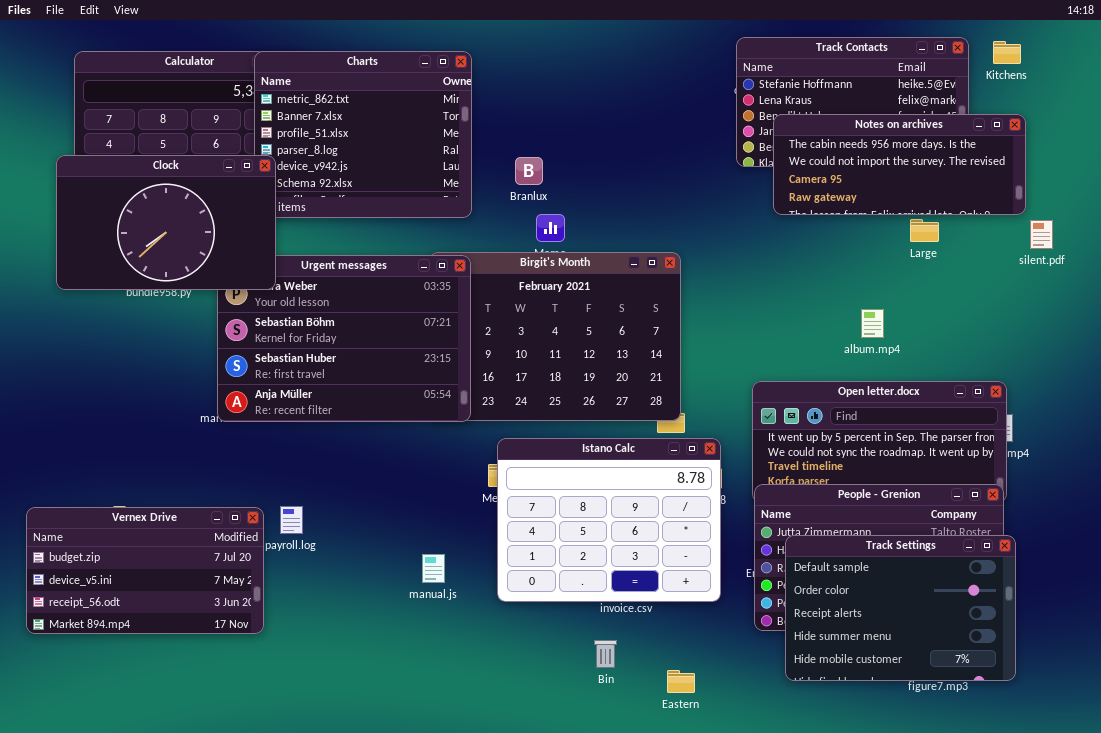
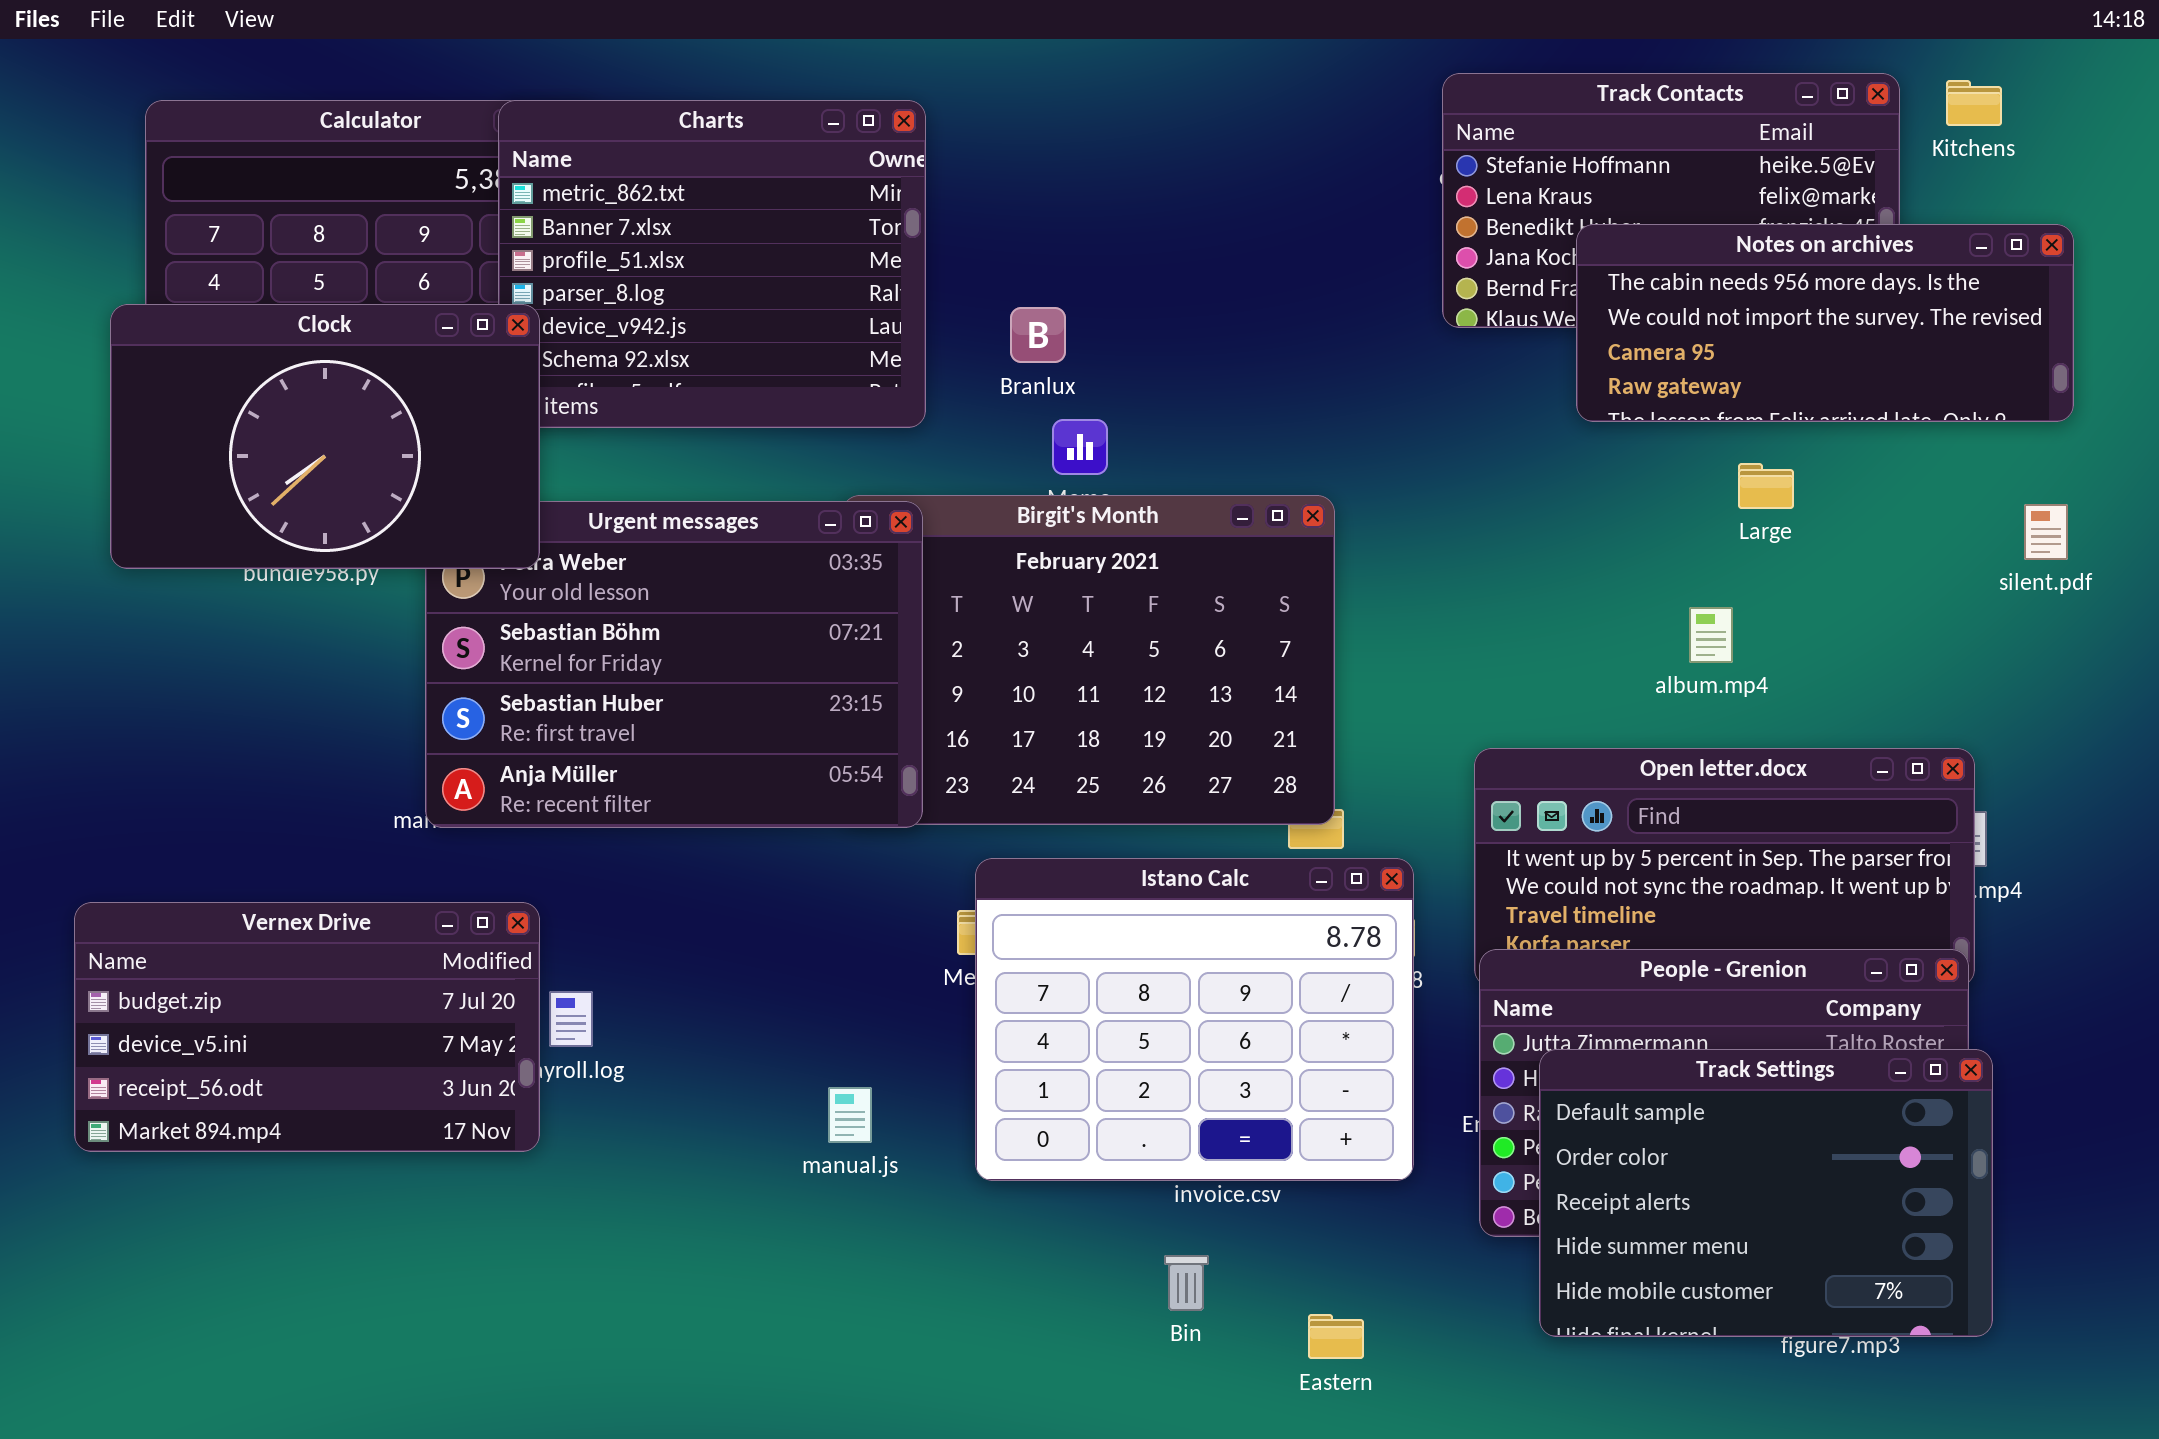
Notes on archives: [773,114,1026,215] -> [1576,224,2074,422], moved
Large: [910,219,939,242] -> [1738,463,1794,509], moved
silent.pdf: [1030,220,1053,249] -> [2024,504,2068,560], moved
Vernex Drive: [26,507,264,634] -> [74,902,540,1152], moved

